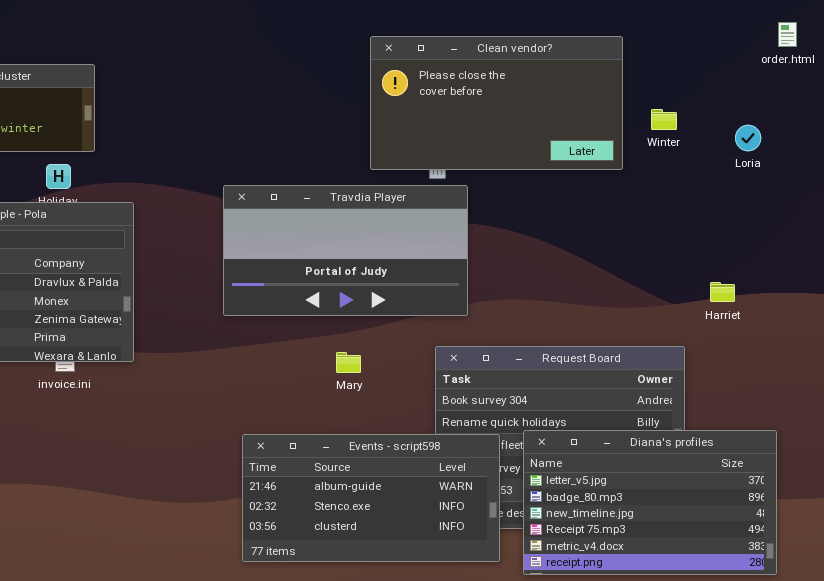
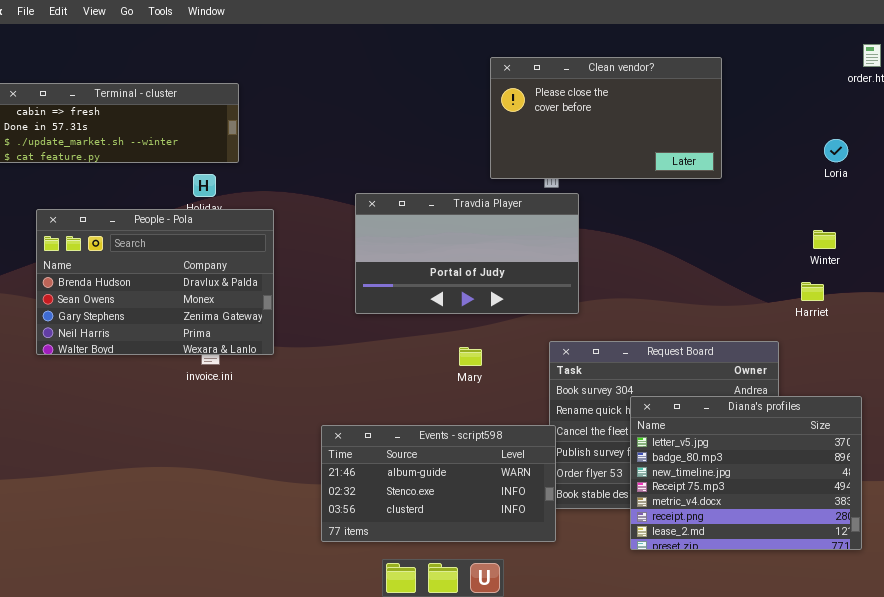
Winter: [651,109,677,130] -> [813,230,836,249], moved
Diana's profiles: [523,430,777,575] -> [630,396,862,550], resized
Events - script598: [242,434,500,562] -> [321,425,556,542], moved

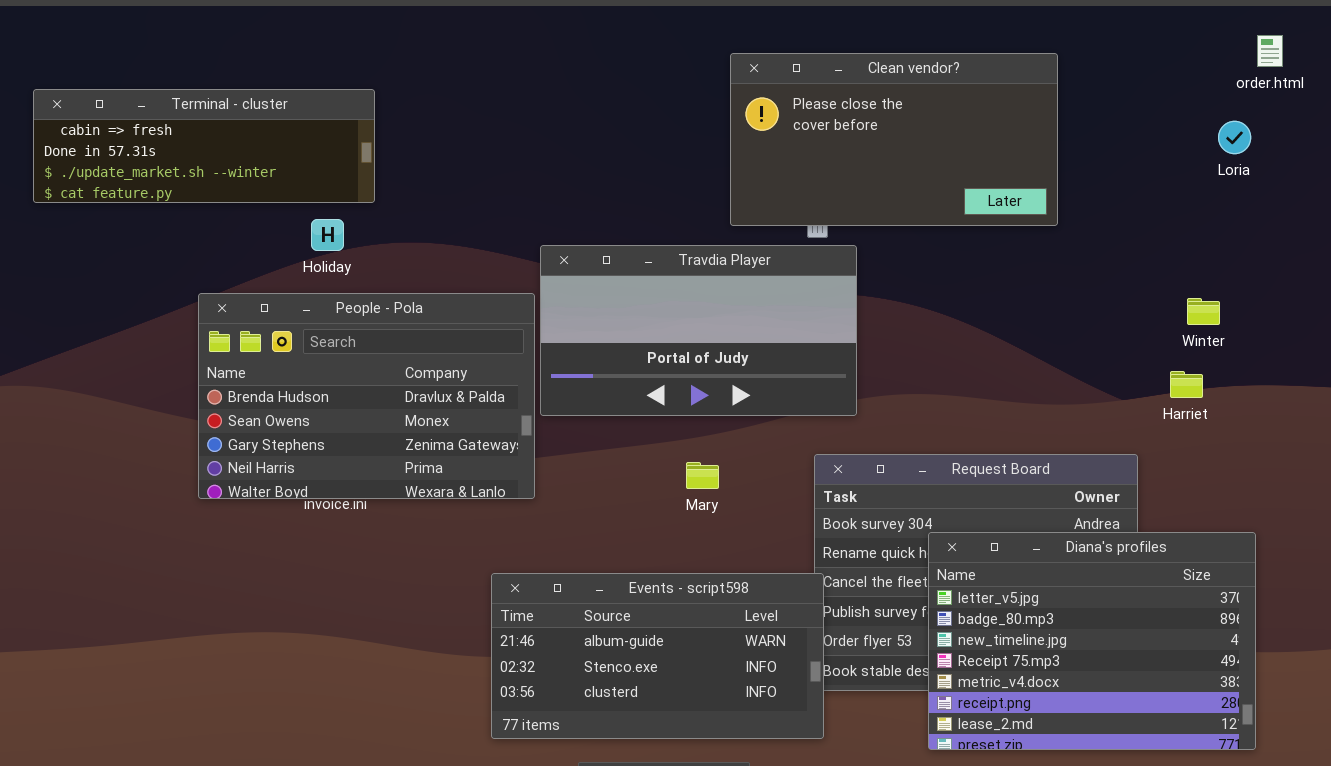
Loria: [824,139,848,162] -> [1218,121,1251,154], moved
People - Pola: [36,209,274,355] -> [198,293,535,499], moved

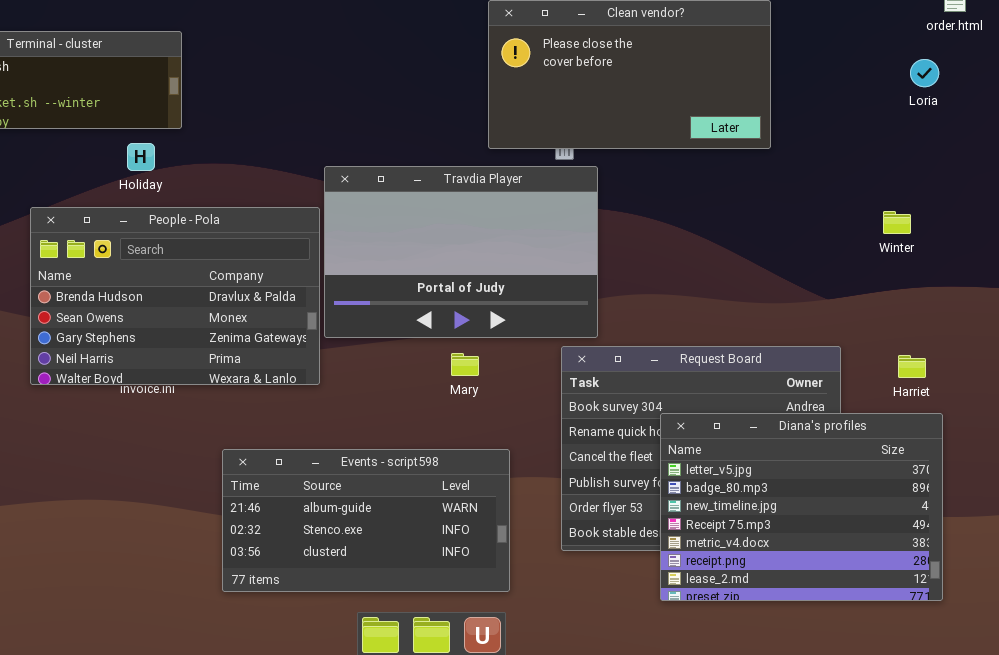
Travdia Player: [540,245,857,416] -> [324,166,598,338], resized
Harriet: [1170,371,1203,398] -> [898,355,926,378], moved
Events - script598: [491,573,824,739] -> [222,449,510,592], moved

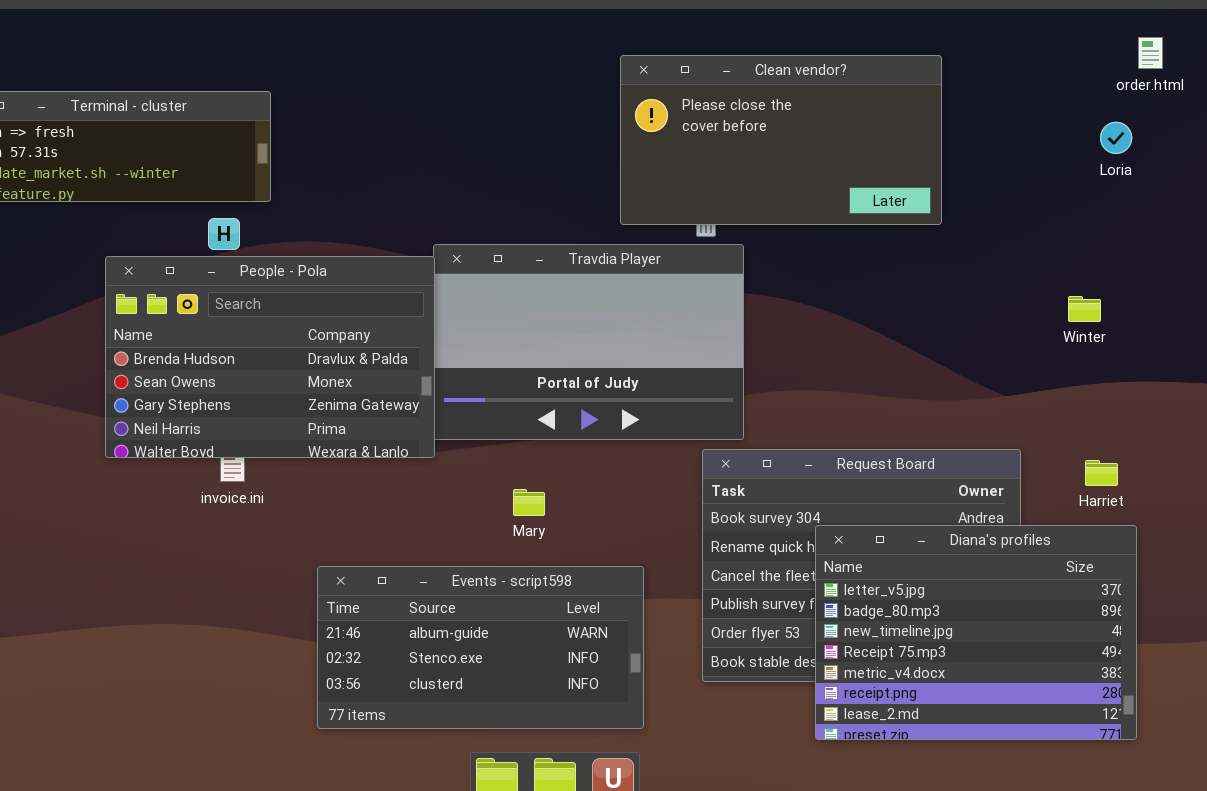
People - Pola: [30,207,320,385] -> [105,256,435,458], moved
Mary: [451,353,479,376] -> [513,489,545,516], moved

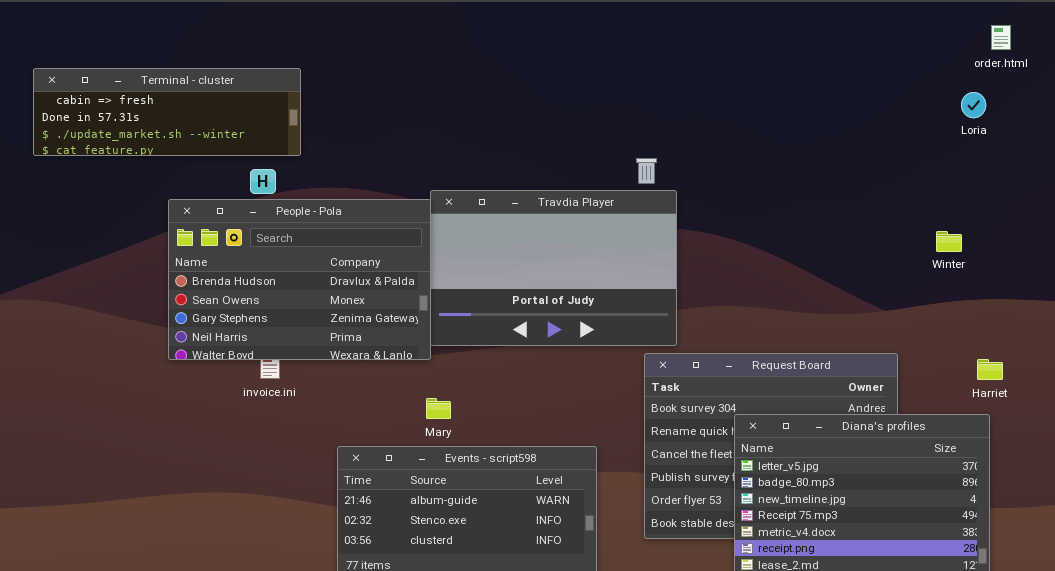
Clean vendor?: [620,55,942,225] -> none, closed
Harriet: [1085,460,1118,486] -> [977,359,1003,380], moved
Mary: [513,489,545,516] -> [426,398,451,419], moved

